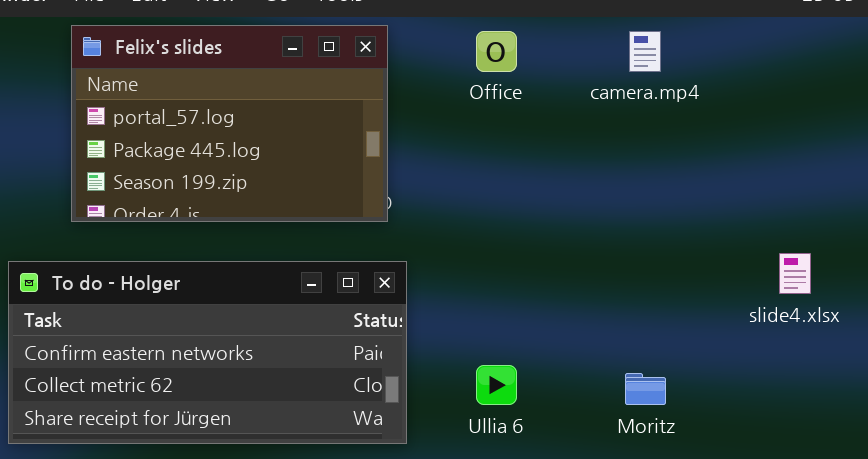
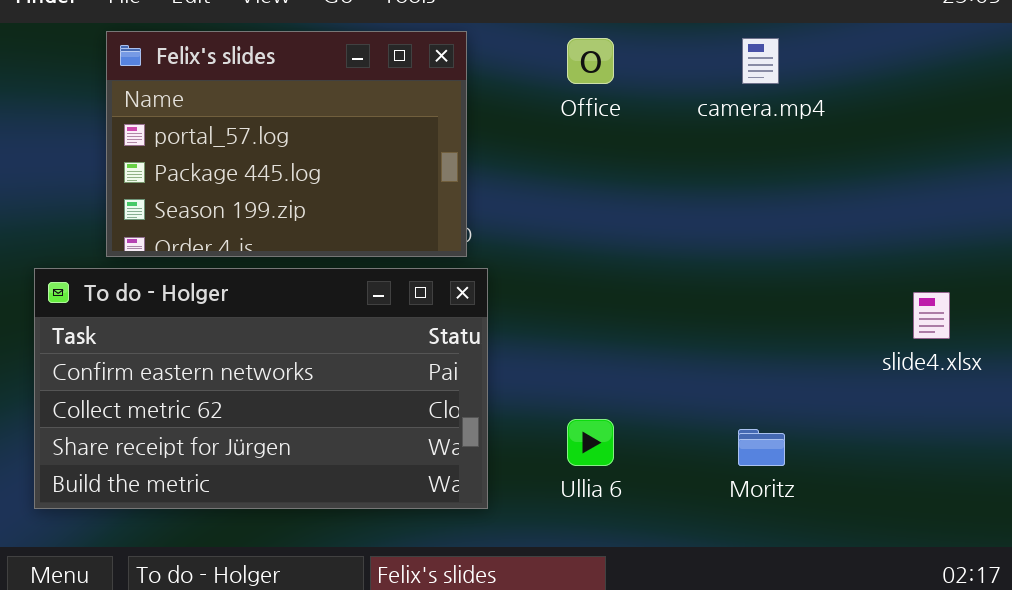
To do - Holger: [8,261,407,444] -> [34,268,488,509], resized

